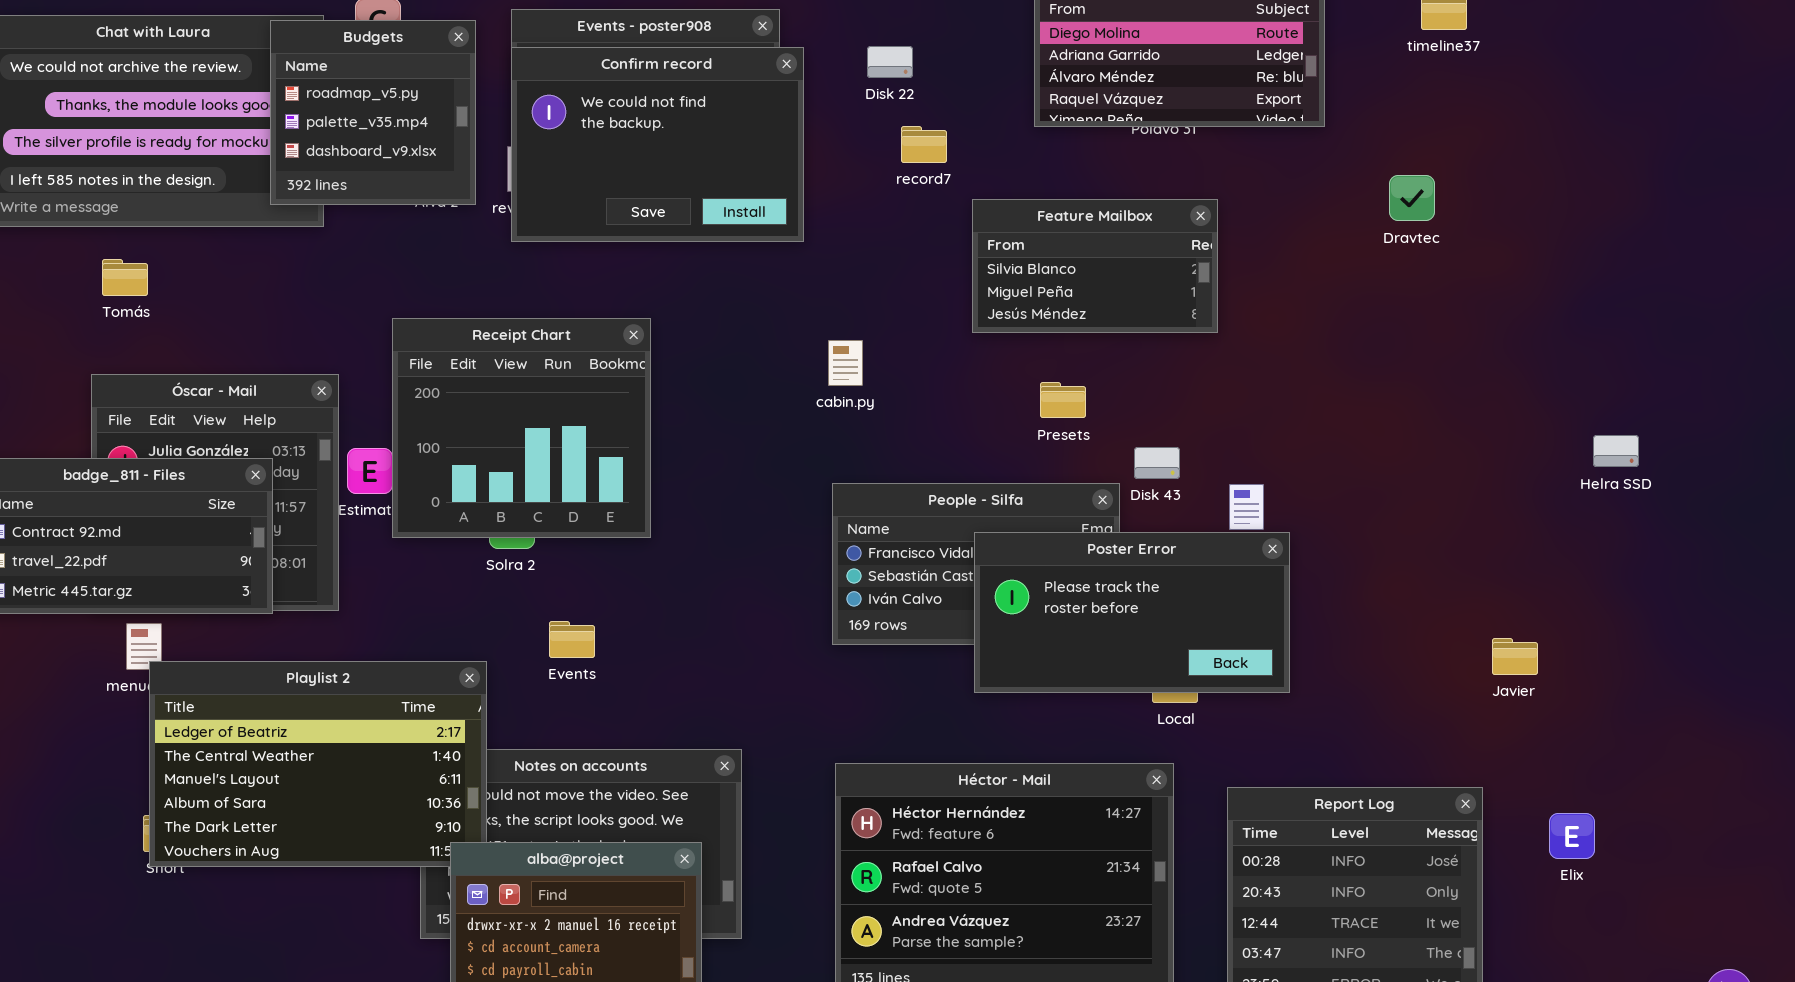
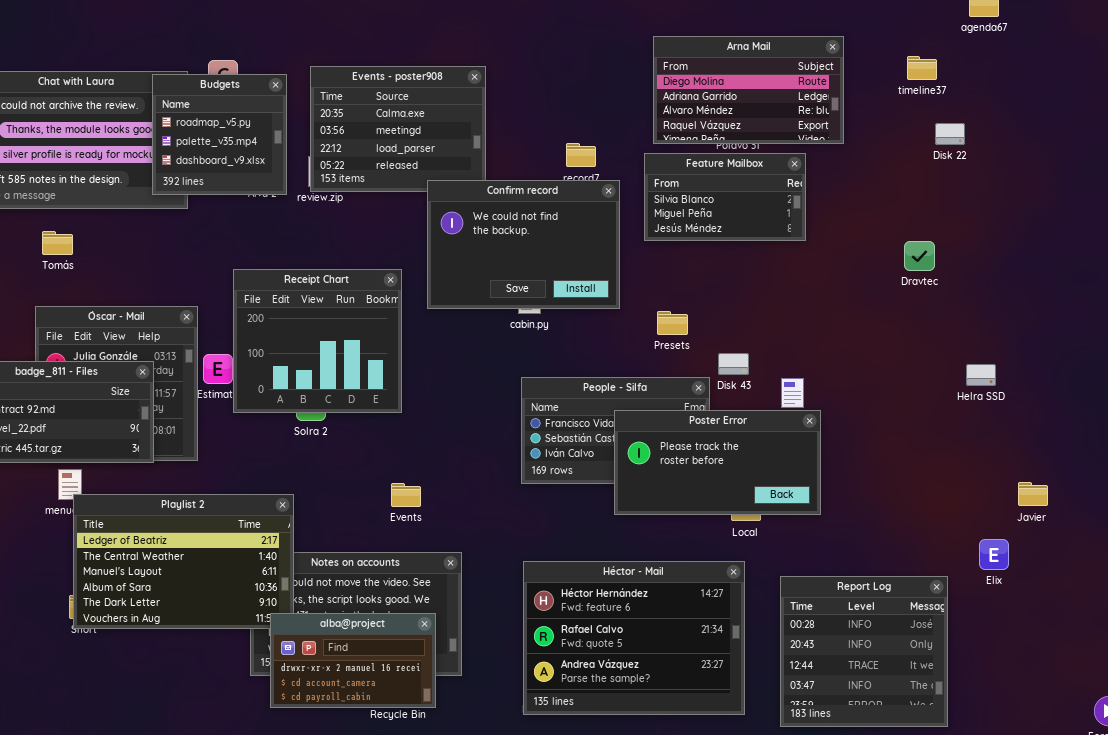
Disk 22: [867,46,913,78] -> [935,123,965,145], moved
Confirm record: [511,47,804,242] -> [427,180,620,309], moved
Dravtec: [1389,175,1435,221] -> [904,241,935,271], moved
Feature Mailbox: [972,199,1218,333] -> [644,153,806,241], moved
Helra SSD: [1593,435,1639,467] -> [966,364,996,386], moved
Events: [549,621,595,658] -> [391,483,421,507], moved
Javier: [1492,638,1538,675] -> [1018,482,1048,506], moved
Elix: [1549,813,1595,859] -> [979,539,1009,570], moved

